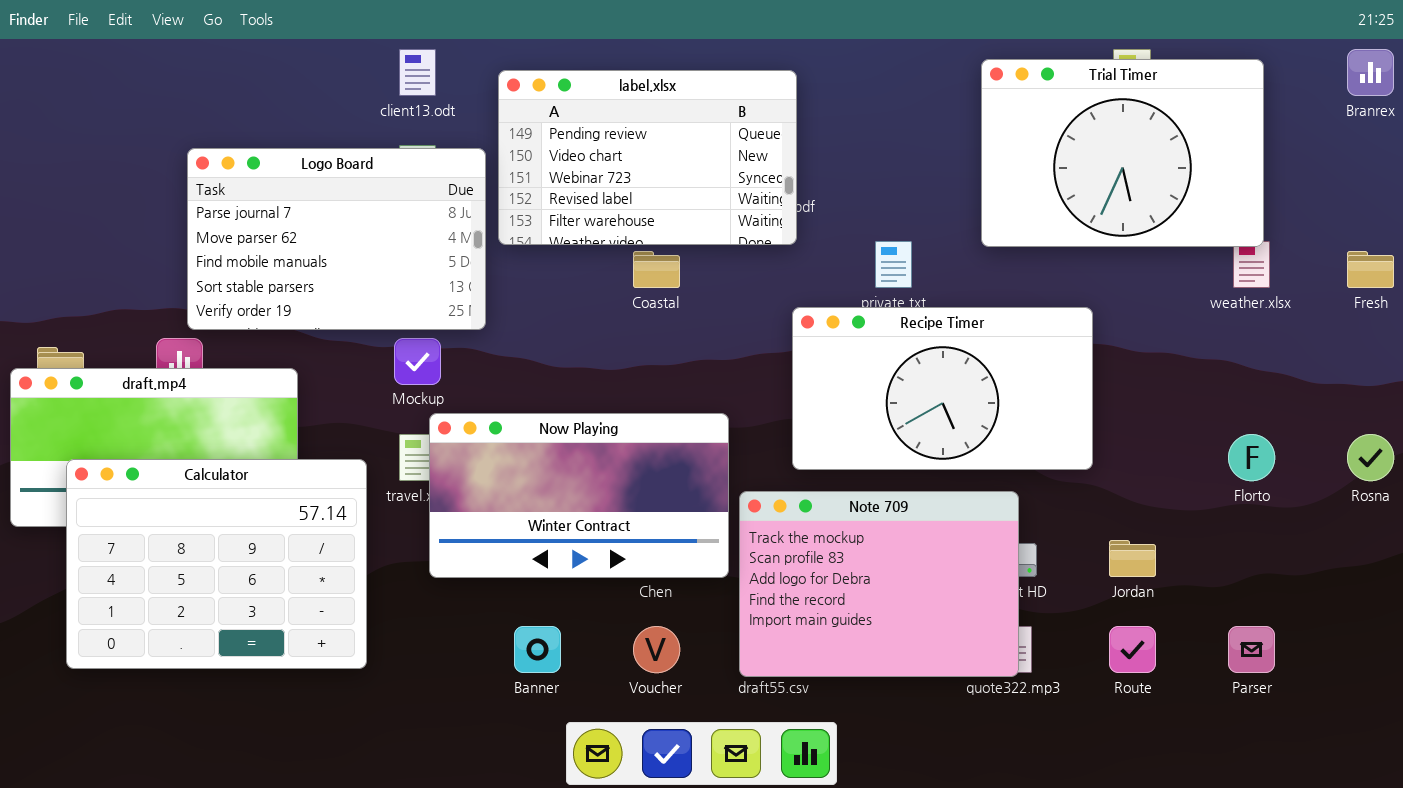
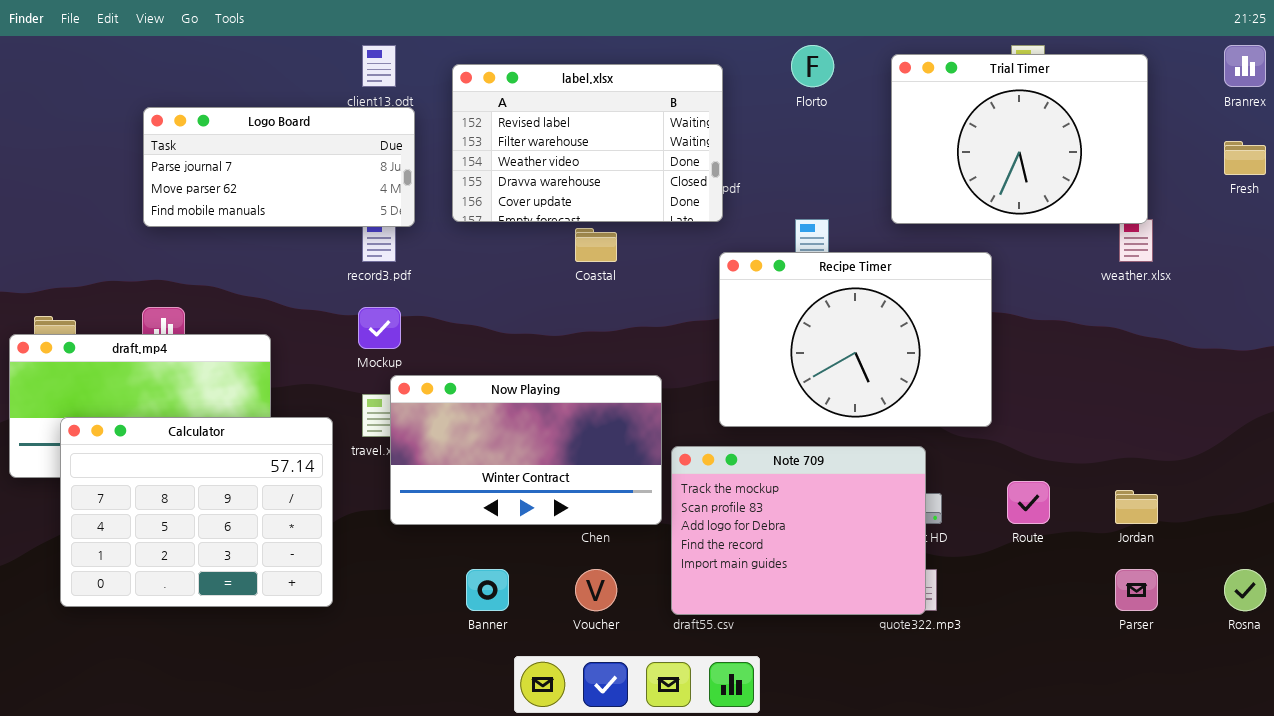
label.xlsx: [498,70,797,245] -> [452,64,723,222], scrolled down 3 rows
Logo Board: [187,148,486,330] -> [143,107,415,227], moved, resized
Fresh: [1347,251,1394,288] -> [1224,141,1266,175], moved
Recipe Timer: [792,307,1093,470] -> [719,252,992,427], resized
Florto: [1228,434,1275,481] -> [791,45,834,87], moved
Rosna: [1347,434,1394,481] -> [1224,569,1266,611], moved
Jordan: [1109,540,1156,577] -> [1115,490,1158,524], moved
Route: [1109,626,1156,673] -> [1007,481,1050,524], moved

